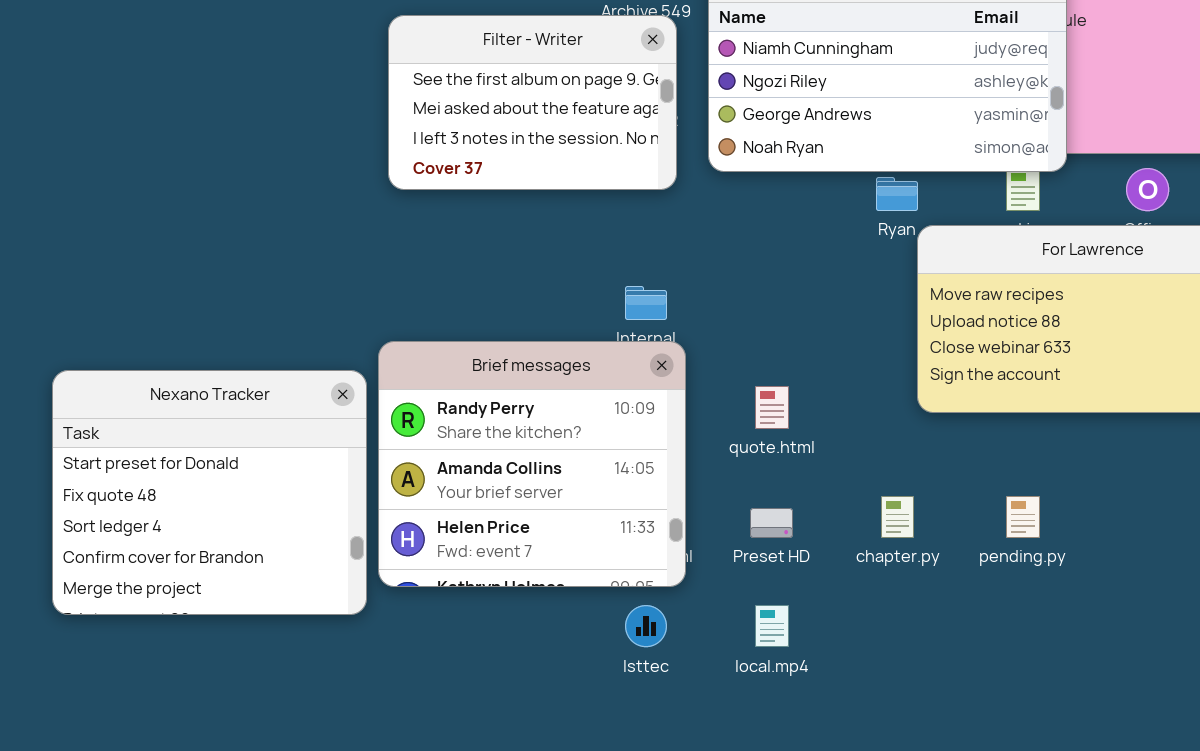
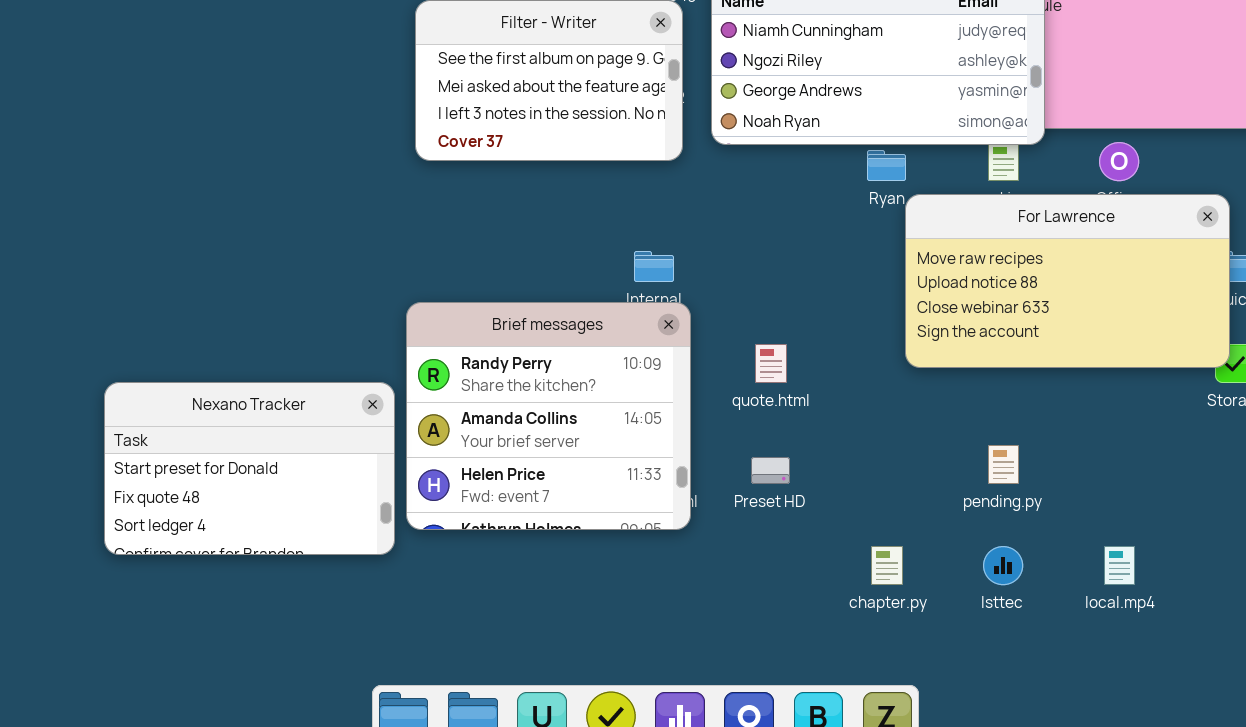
Nexano Tracker: [52,370,367,615] -> [104,382,395,555], resized
chapter.py: [881,496,914,538] -> [871,546,903,585], moved
Isttec: [625,605,667,647] -> [983,546,1023,585], moved
local.mp4: [755,605,789,647] -> [1104,546,1135,585], moved

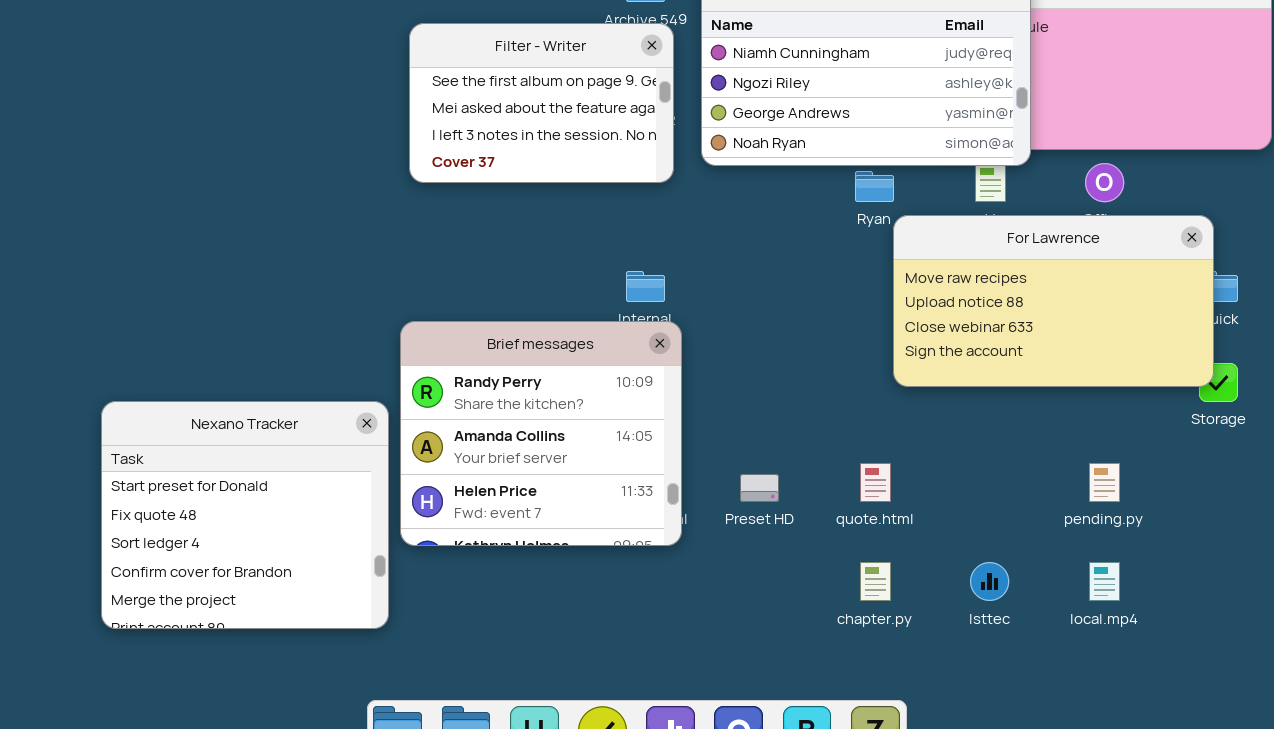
quote.html: [755,344,787,383] -> [860,463,891,502], moved
Nexano Tracker: [104,382,395,555] -> [101,401,389,629], resized
pending.py: [988,445,1019,484] -> [1089,463,1120,502], moved

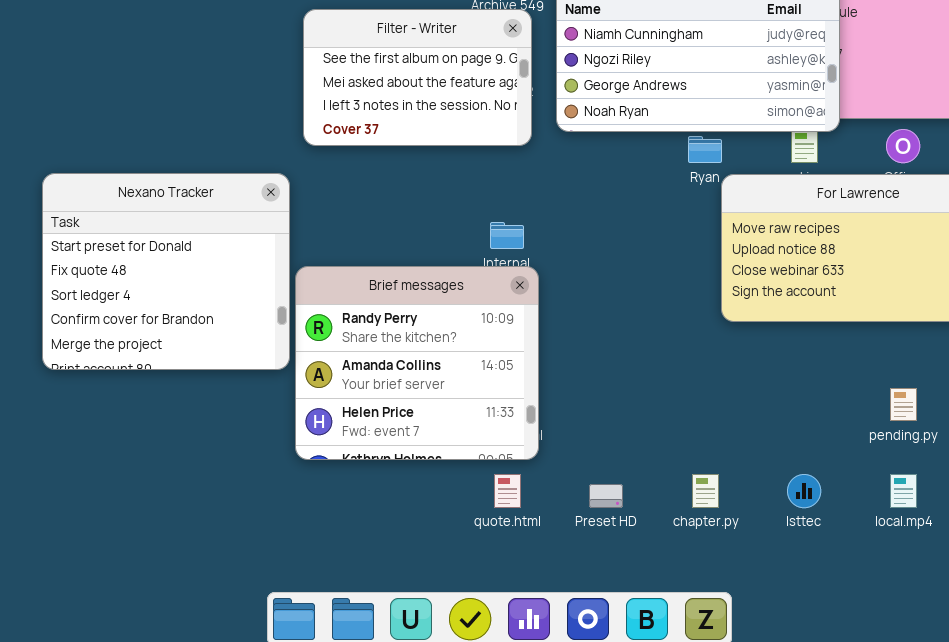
Nexano Tracker: [101,401,389,629] -> [42,173,290,370], moved
quote.html: [860,463,891,502] -> [494,474,521,508], moved
Preset HD: [740,474,779,502] -> [589,484,623,508], moved

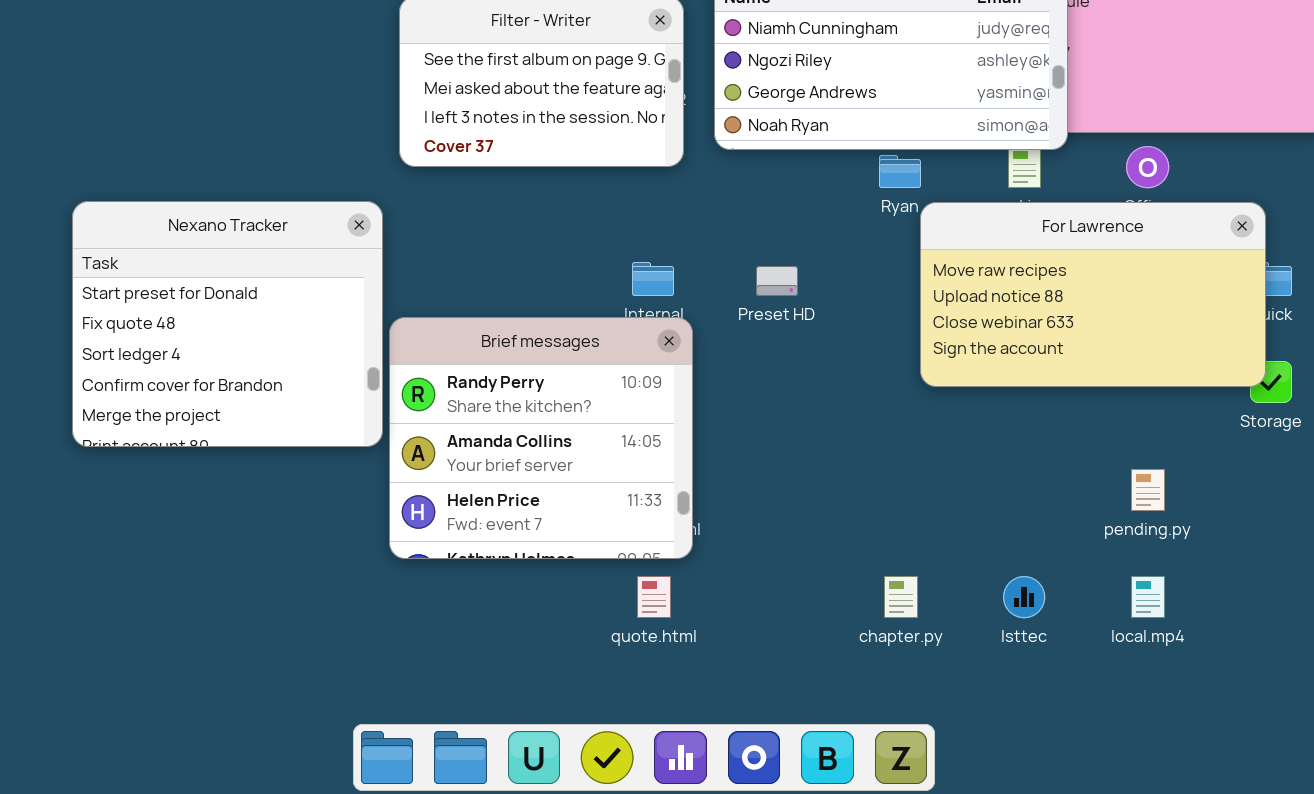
Preset HD: [589,484,623,508] -> [756,266,798,296], moved

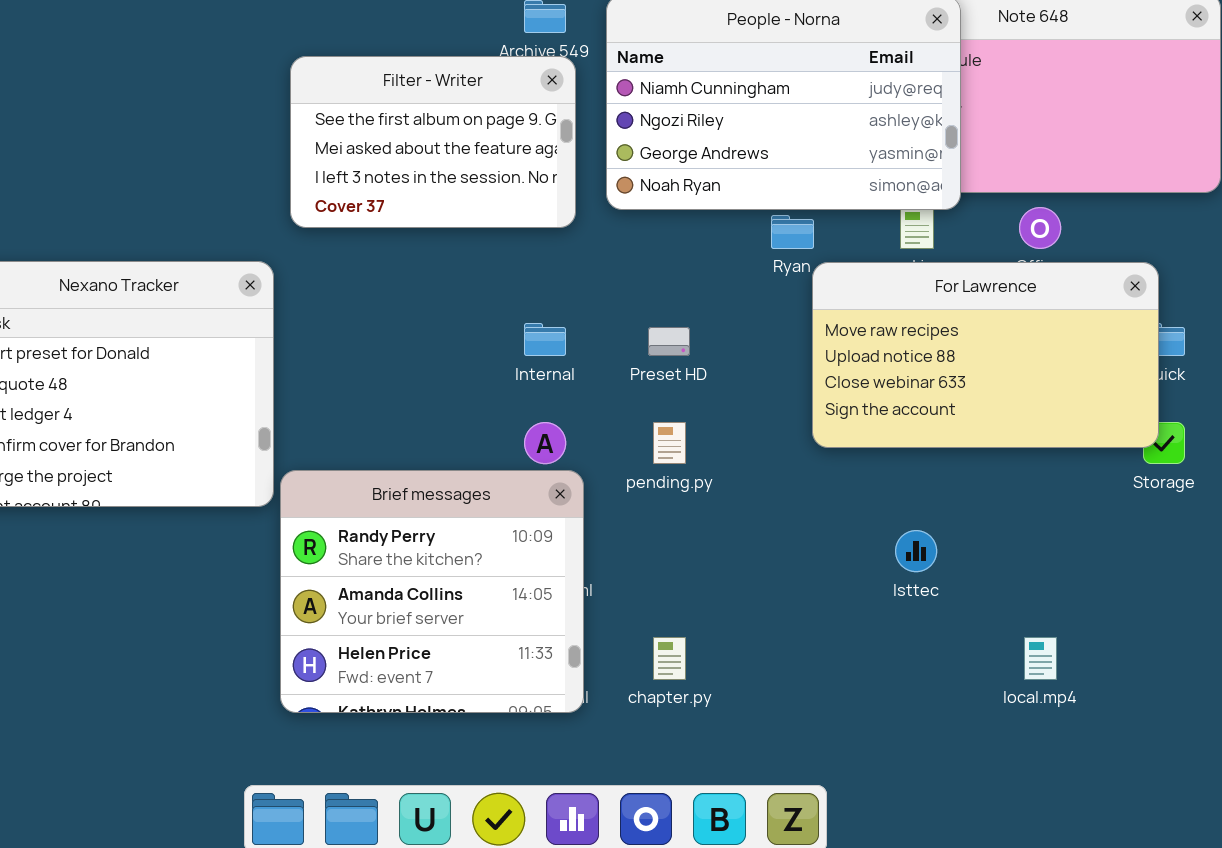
Brief messages: [389,317,693,559] -> [280,470,584,713], moved
pending.py: [1131,469,1165,511] -> [653,422,686,464], moved
chapter.py: [884,576,918,618] -> [653,637,686,680], moved
Isttec: [1003,576,1045,618] -> [895,530,937,572], moved

